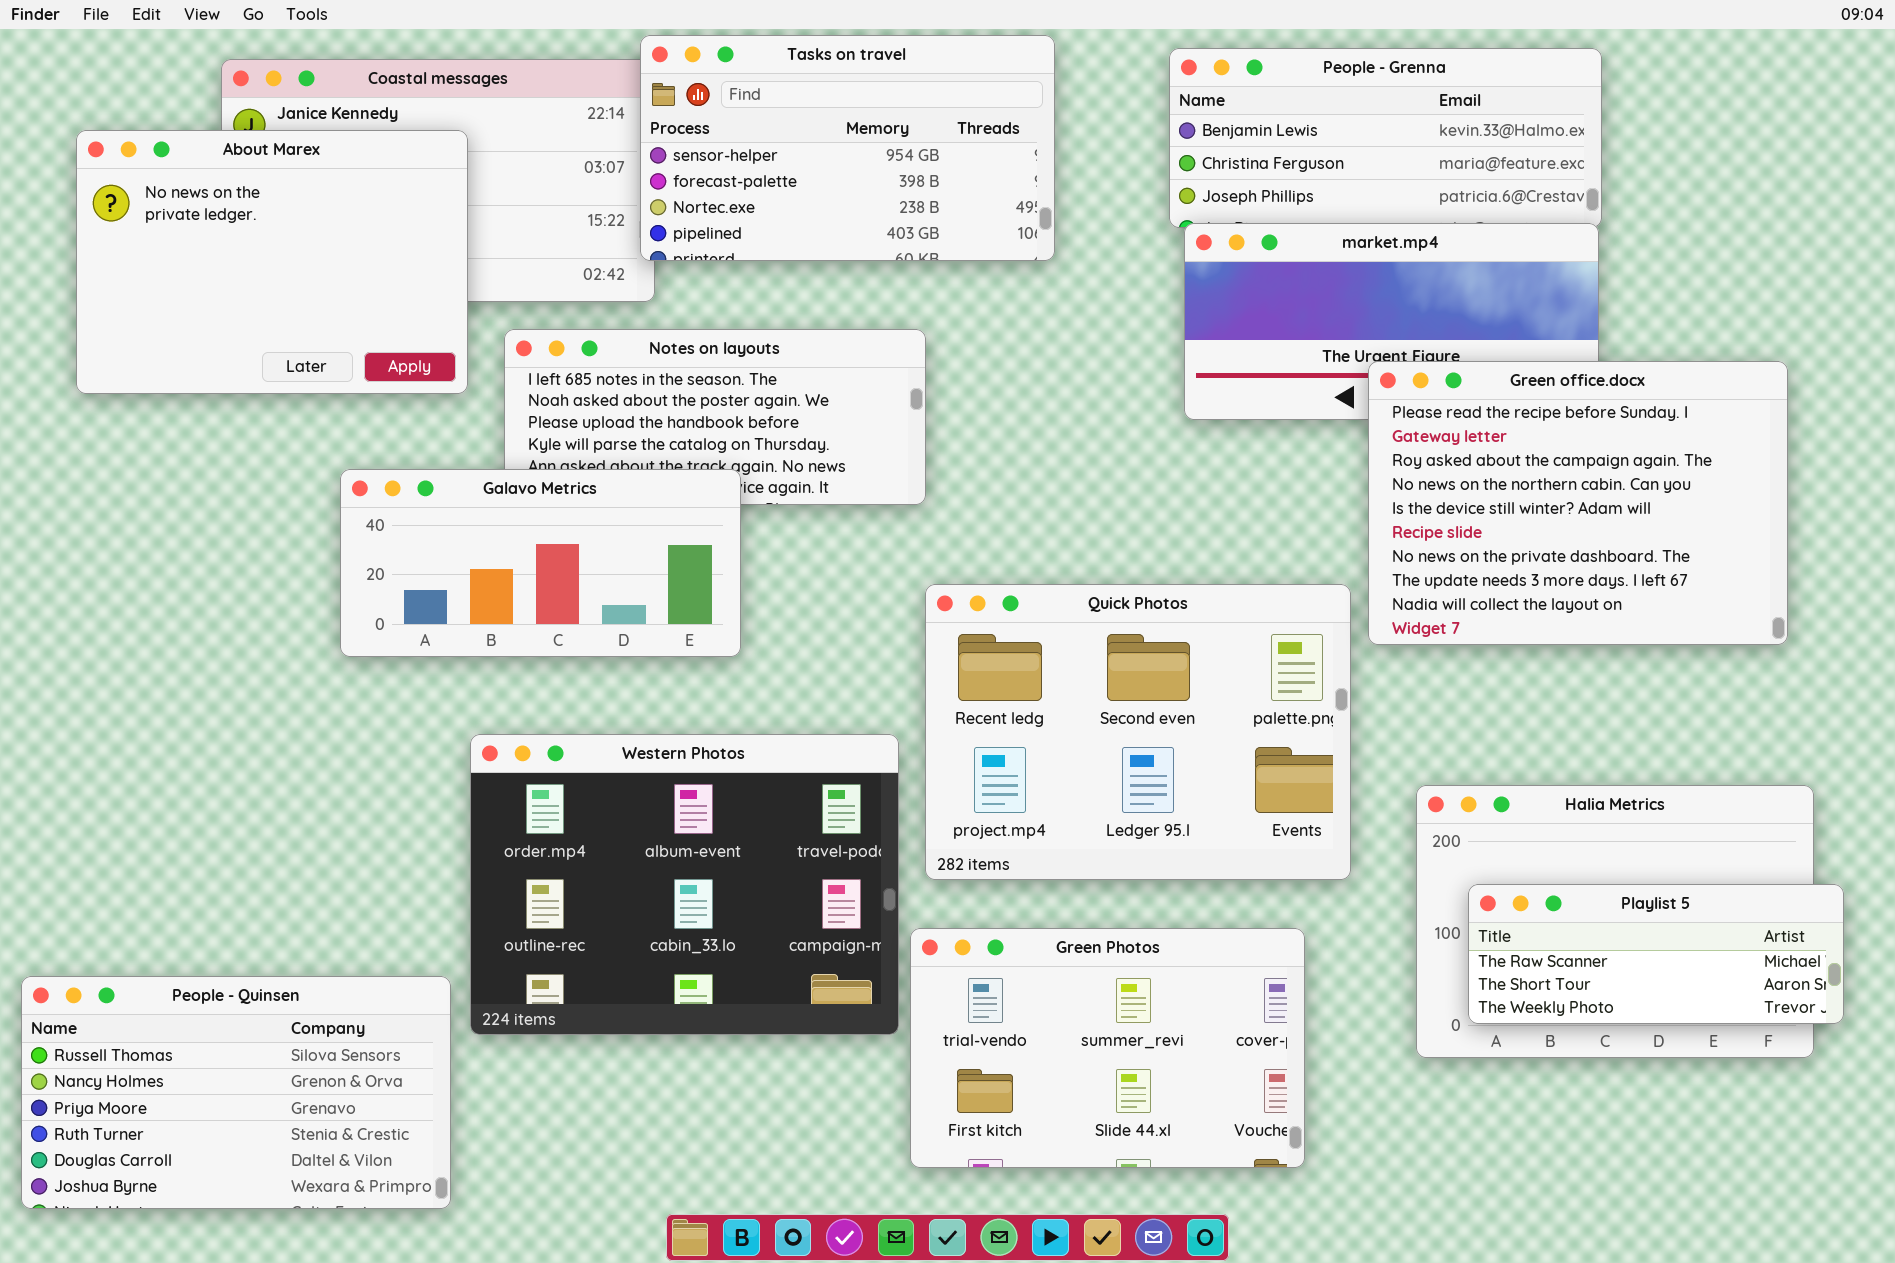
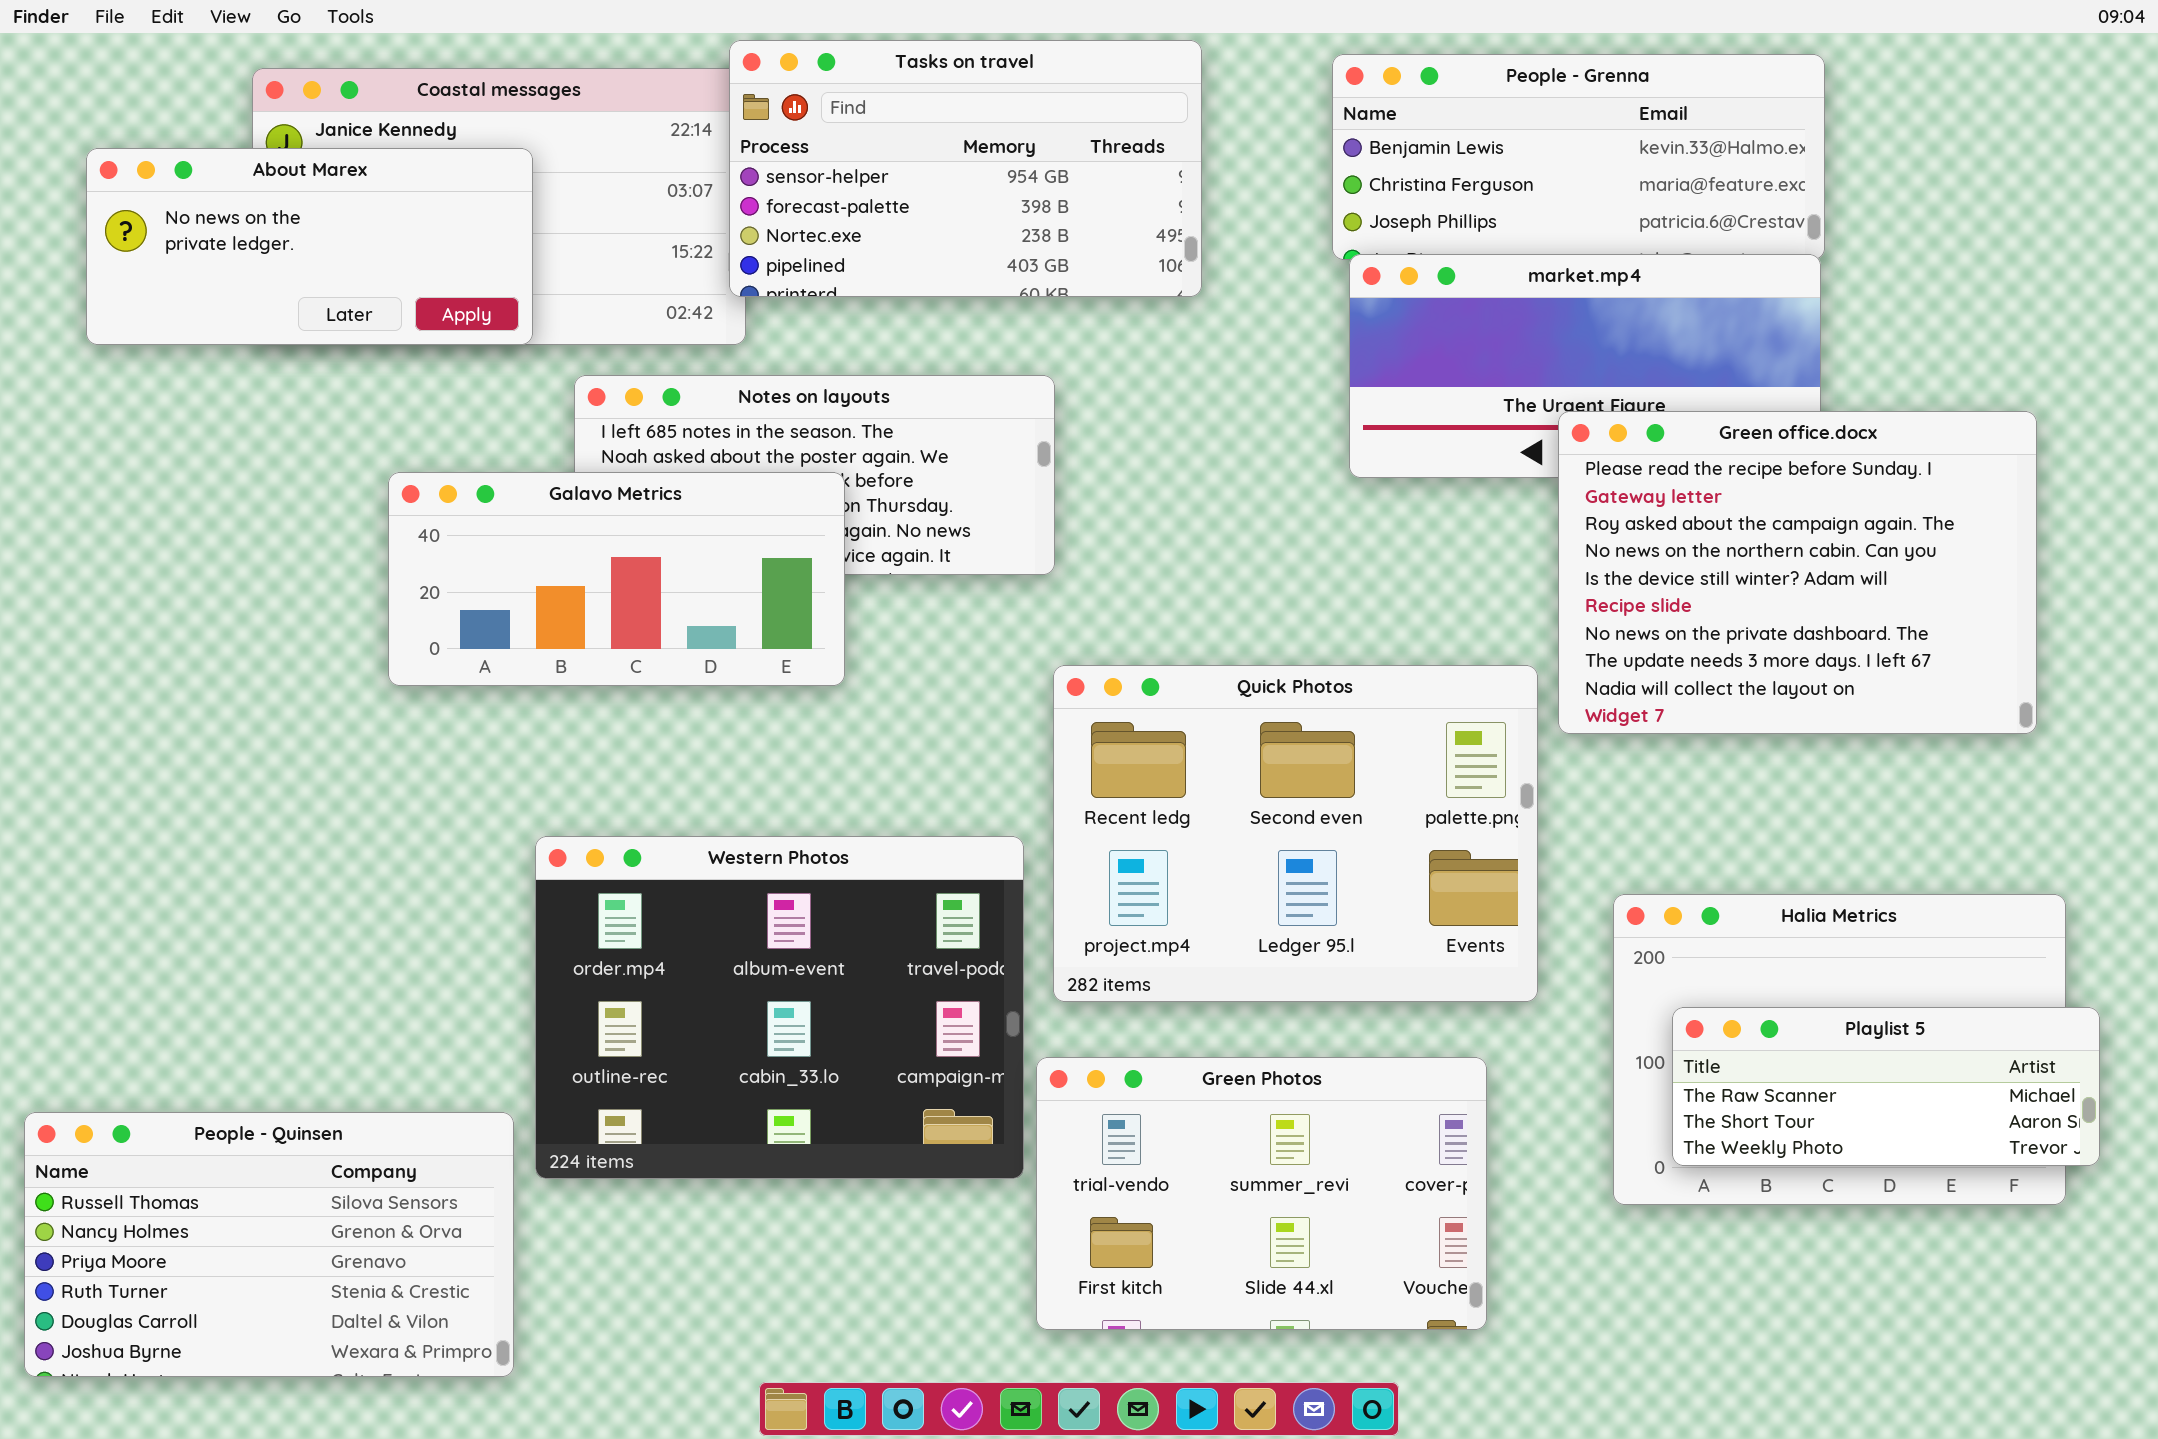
About Marex: [76,130,468,394] -> [86,148,533,345], resized
Galavo Metrics: [340,469,741,657] -> [388,472,845,686], moved

